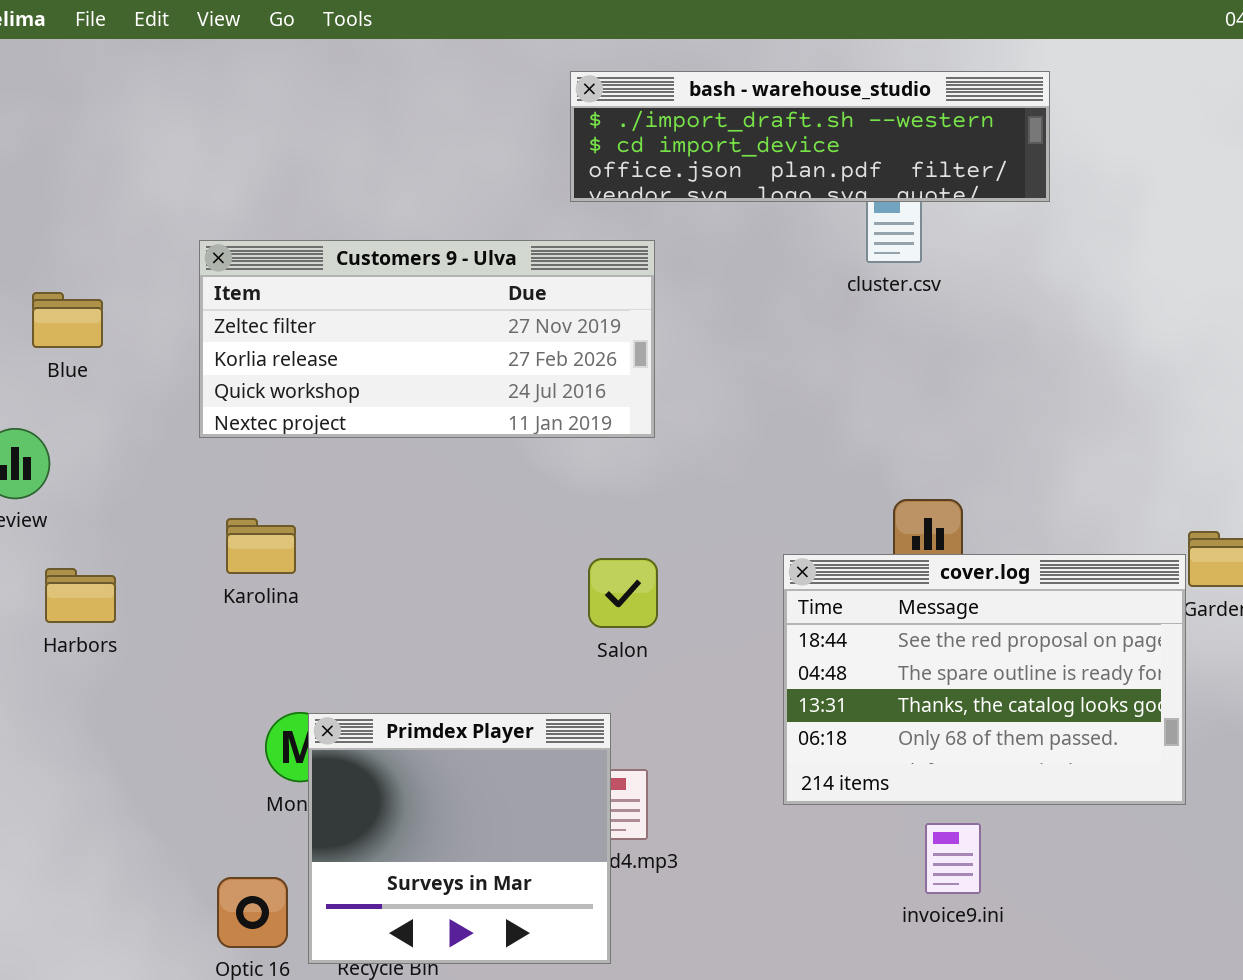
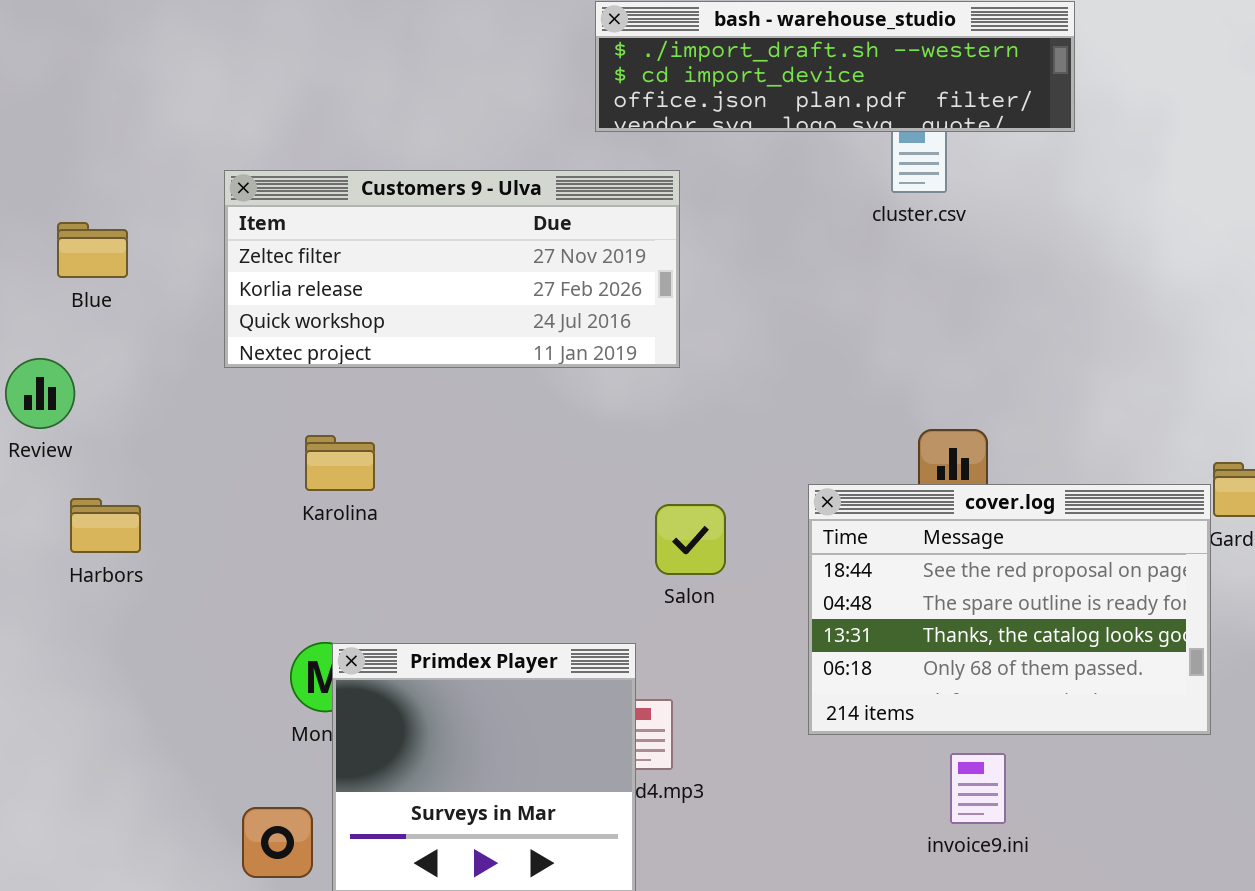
Karolina: [226,518,296,574] -> [305,435,375,491], moved
Salon: [588,558,658,628] -> [655,504,726,575], moved

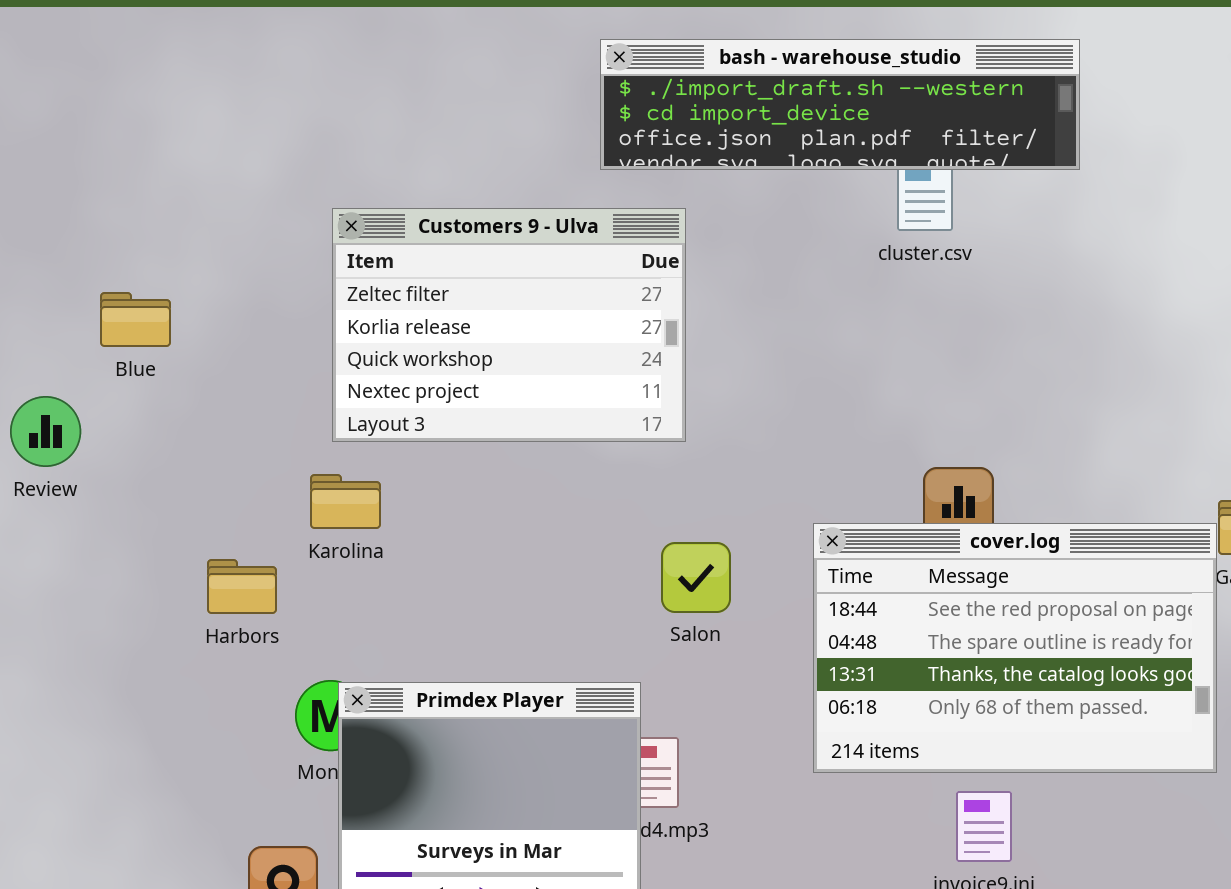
Customers 9 - Ulva: [224,170,680,368] -> [332,208,686,442], resized
Blue: [57,222,128,278] -> [100,292,171,347], moved
Harbors: [70,498,141,553] -> [207,559,277,614], moved

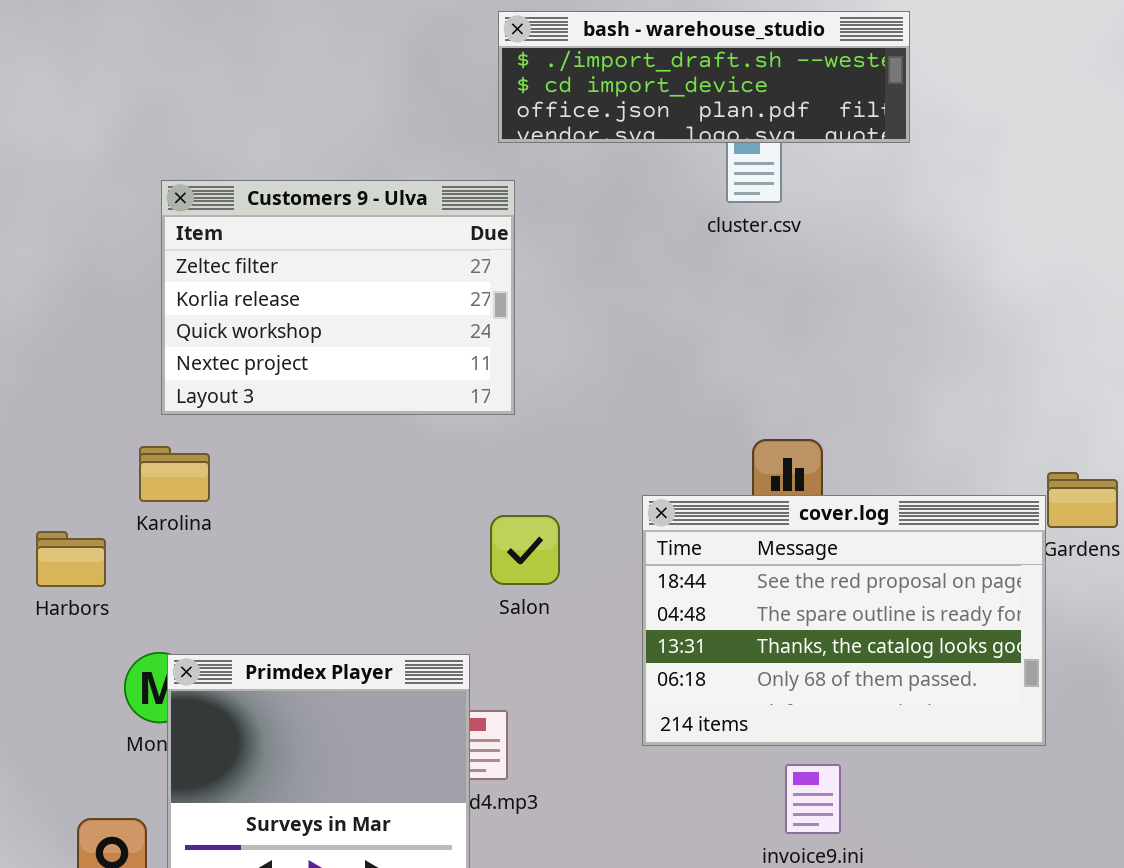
bash - warehouse_studio: [600,39,1080,170] -> [498,11,910,143], resized

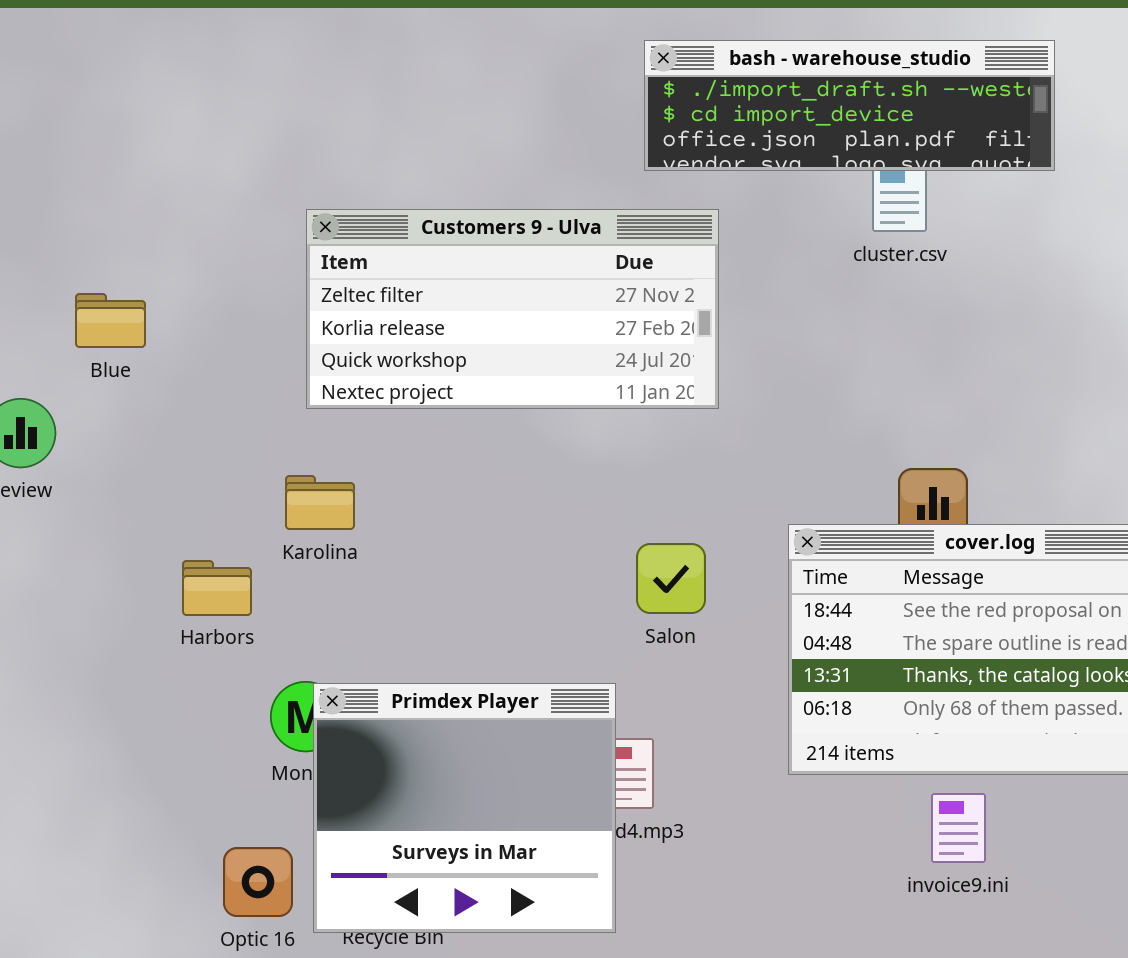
Customers 9 - Ulva: [161,180,515,415] -> [306,209,719,409], resized

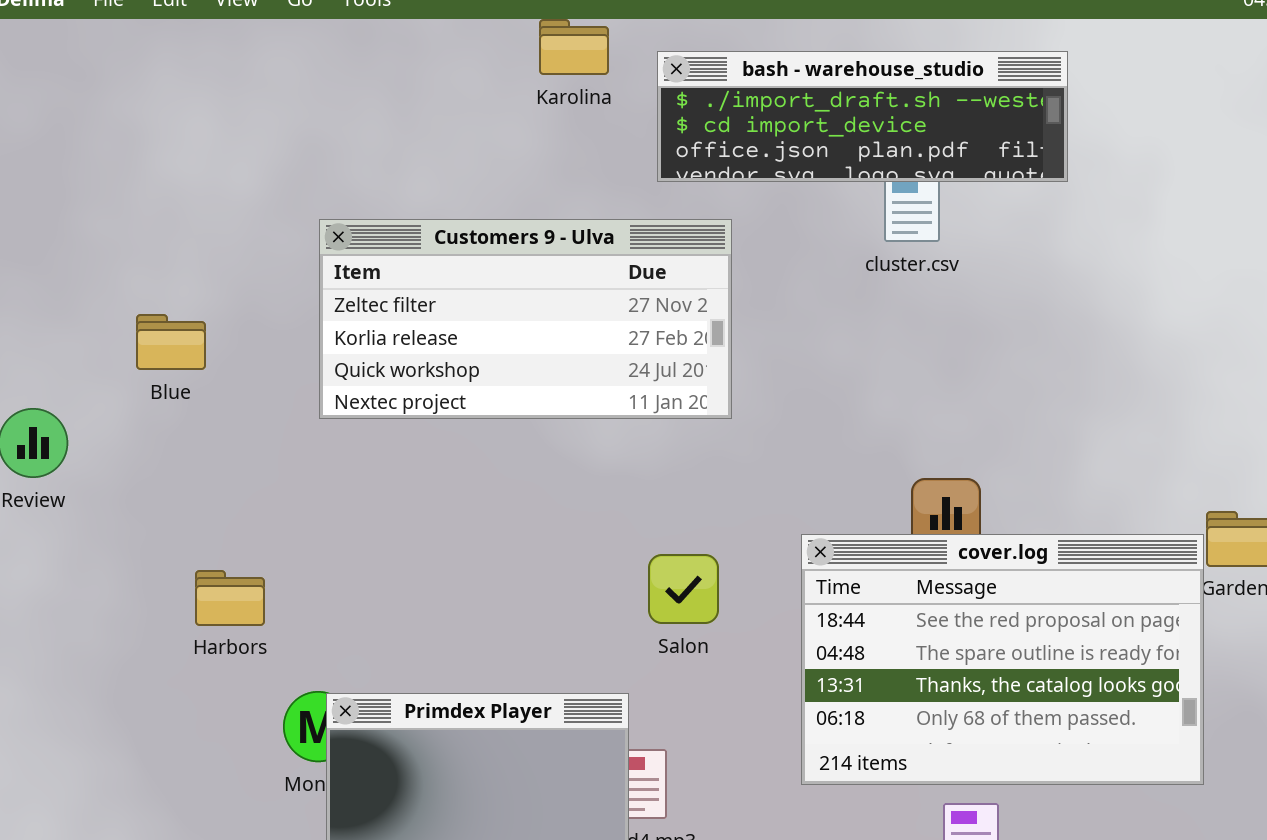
Blue: [75,293,146,348] -> [136,314,206,370], moved
Karolina: [285,475,355,530] -> [539,19,609,75], moved

